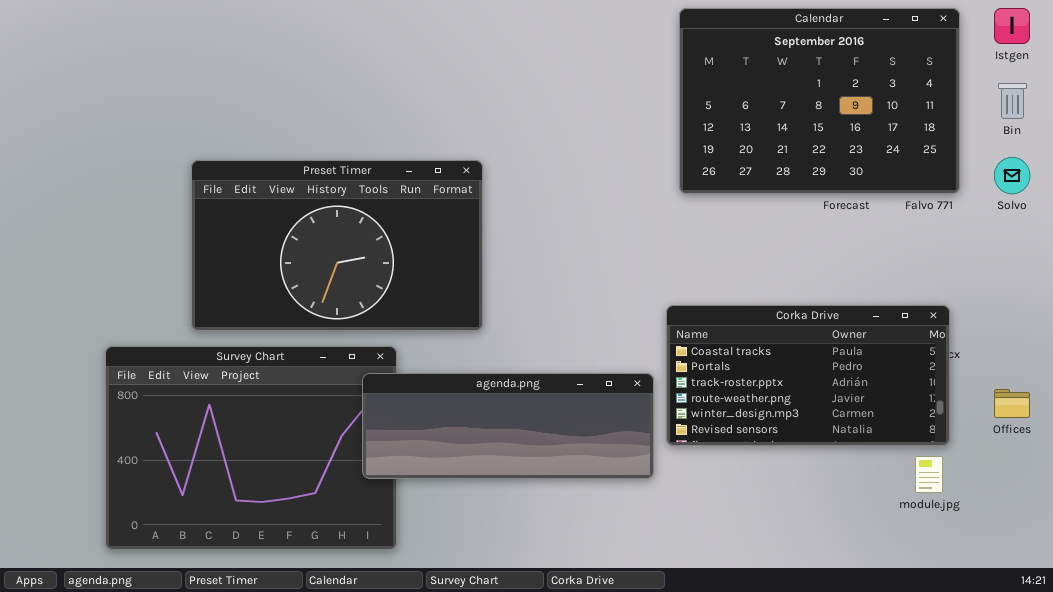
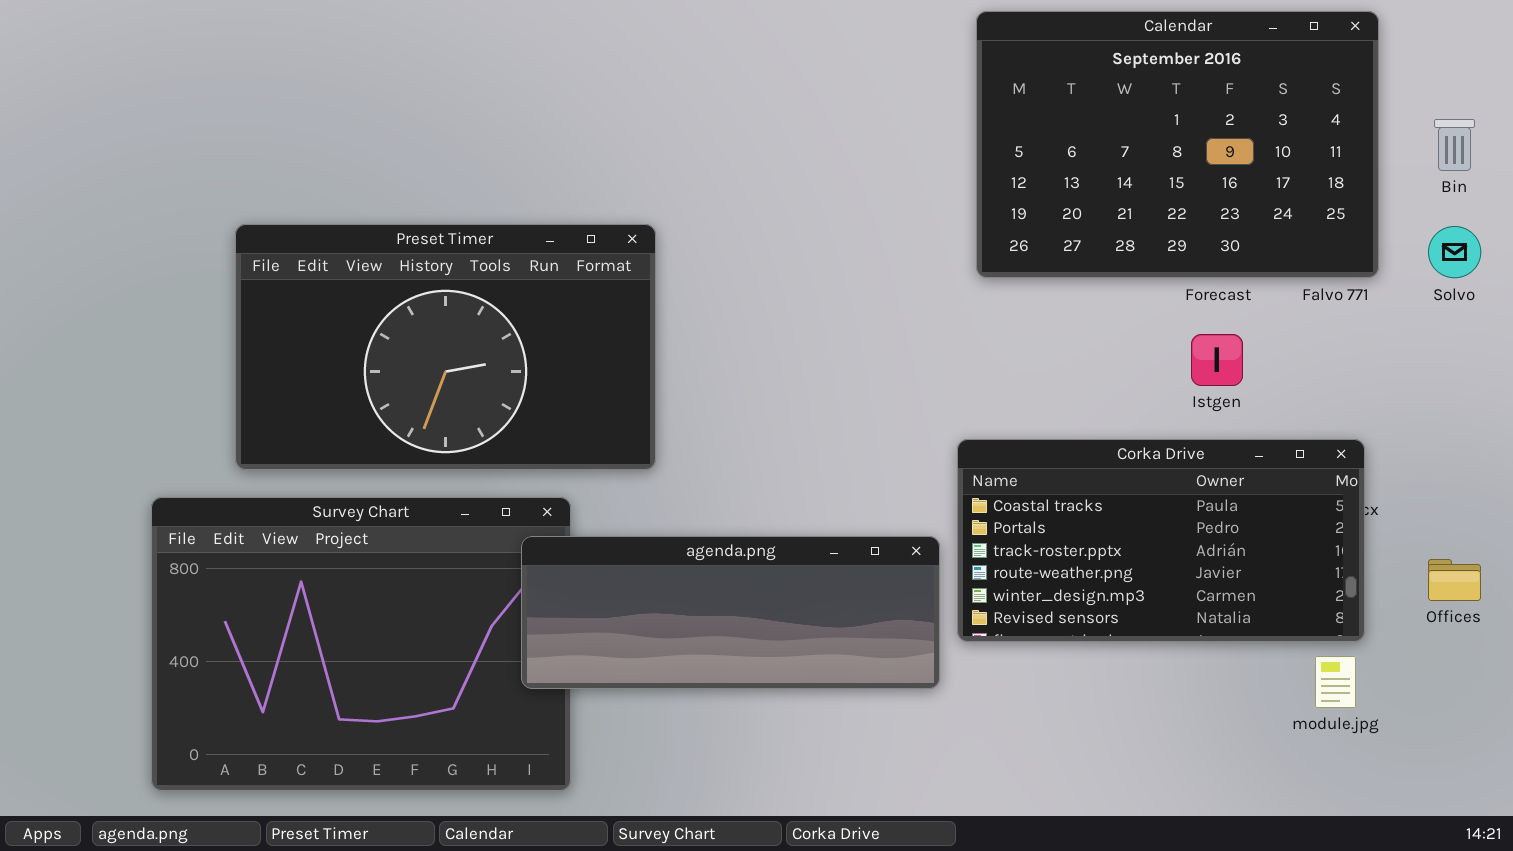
Istgen: [994,8,1030,44] -> [1191,334,1243,386], moved
Preset Timer: [191,160,483,331] -> [235,224,656,470], moved

